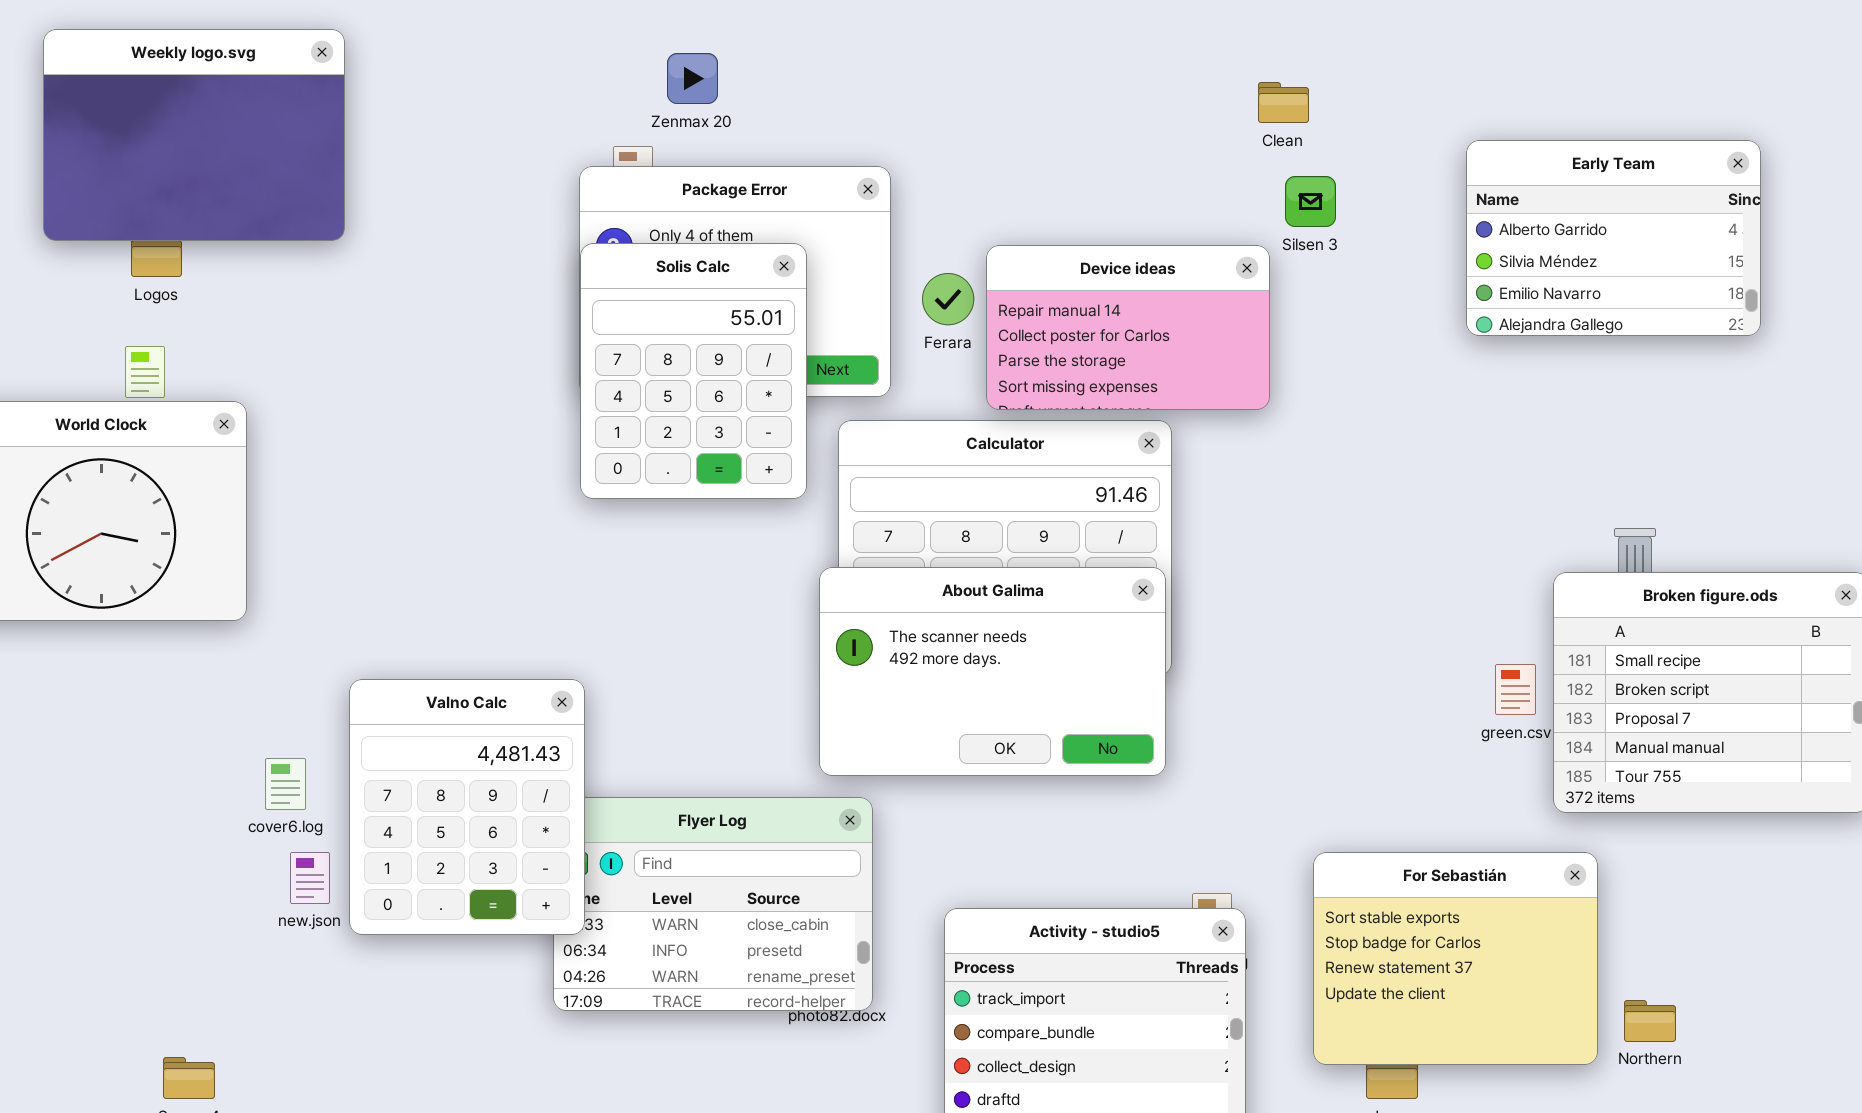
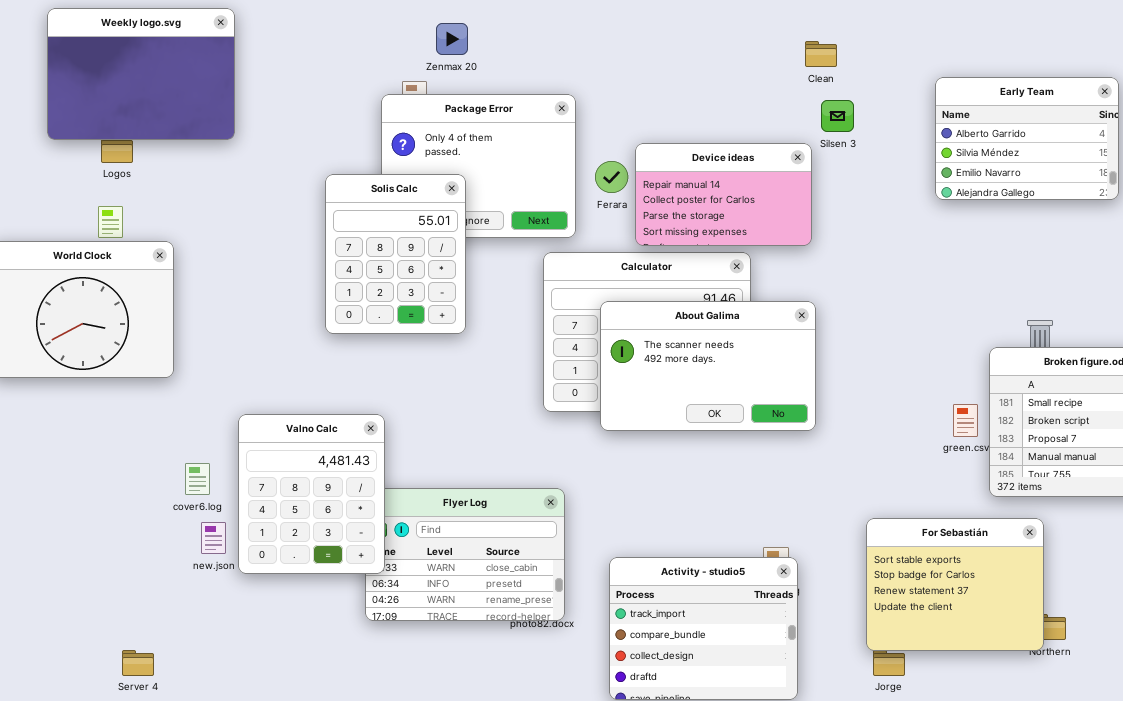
Solis Calc: [580,243,807,499] -> [325,174,466,334], moved
About Galima: [819,567,1166,776] -> [600,301,816,431], moved
For Sebastián: [1313,852,1598,1065] -> [866,518,1044,651], moved

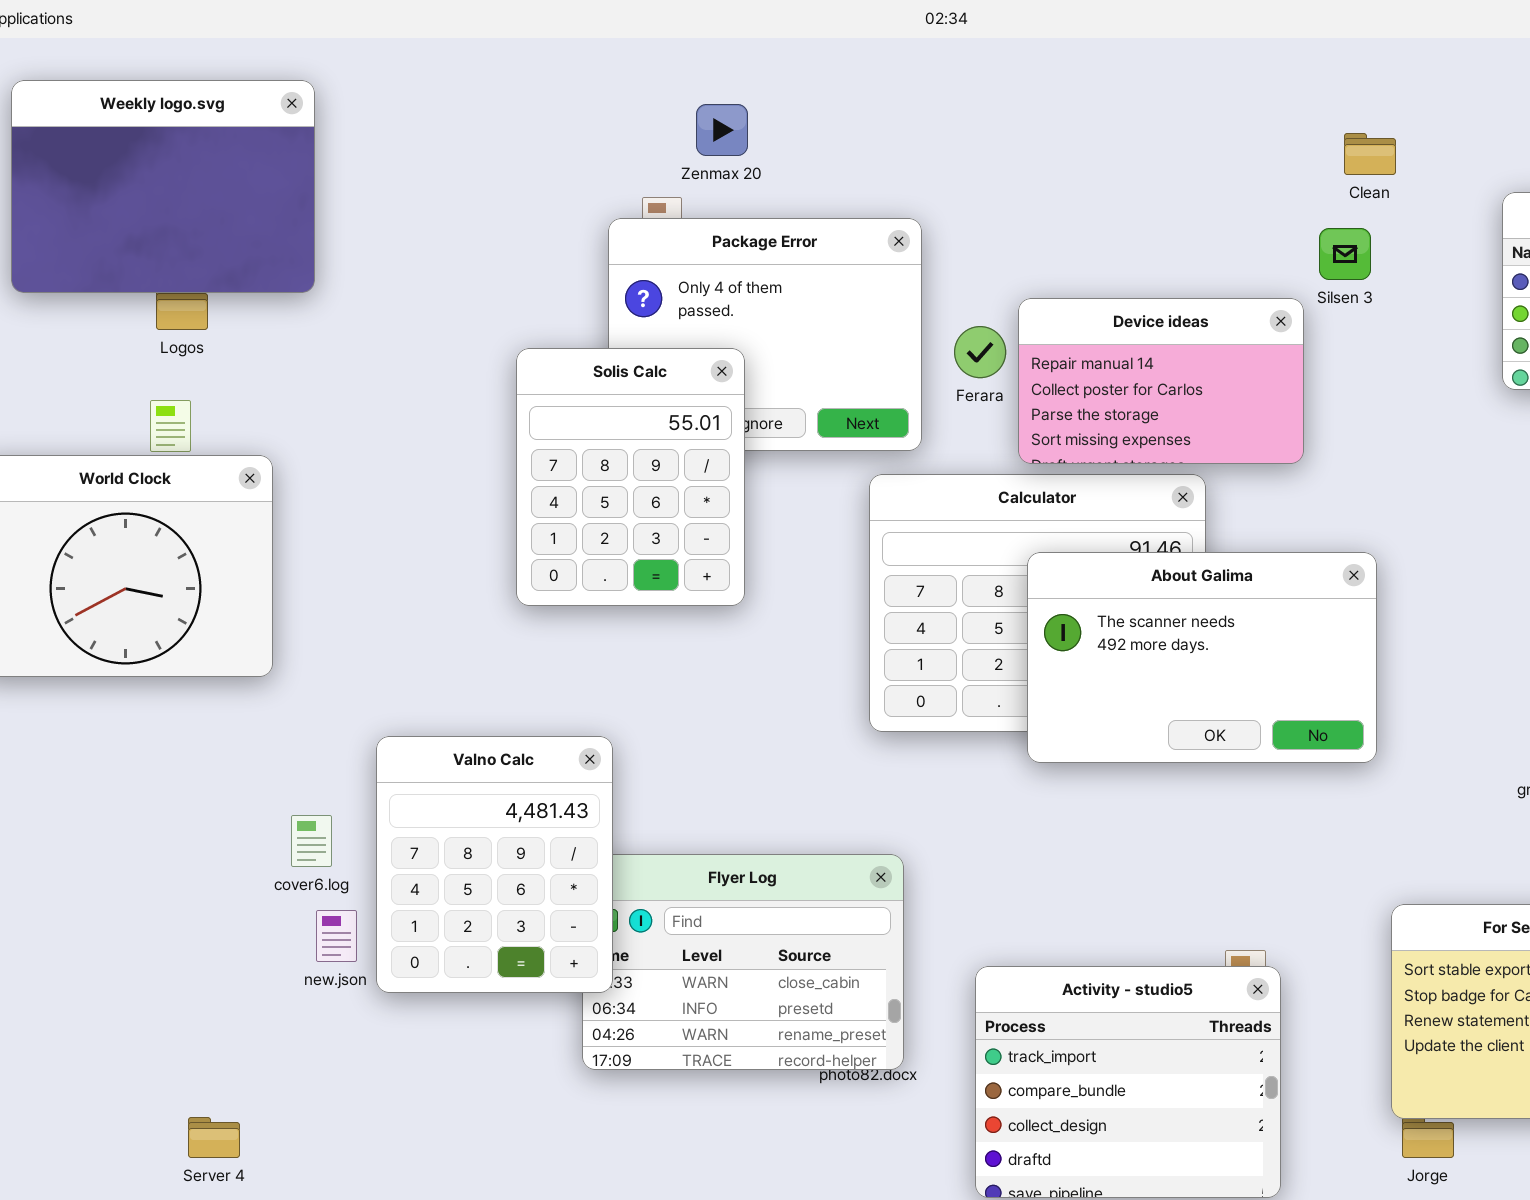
Weekly logo.svg: [47,8,235,140] -> [11,80,315,293], moved
Clean: [805,41,837,67] -> [1344,133,1396,175], moved
About Galima: [600,301,816,431] -> [1027,552,1377,763], moved

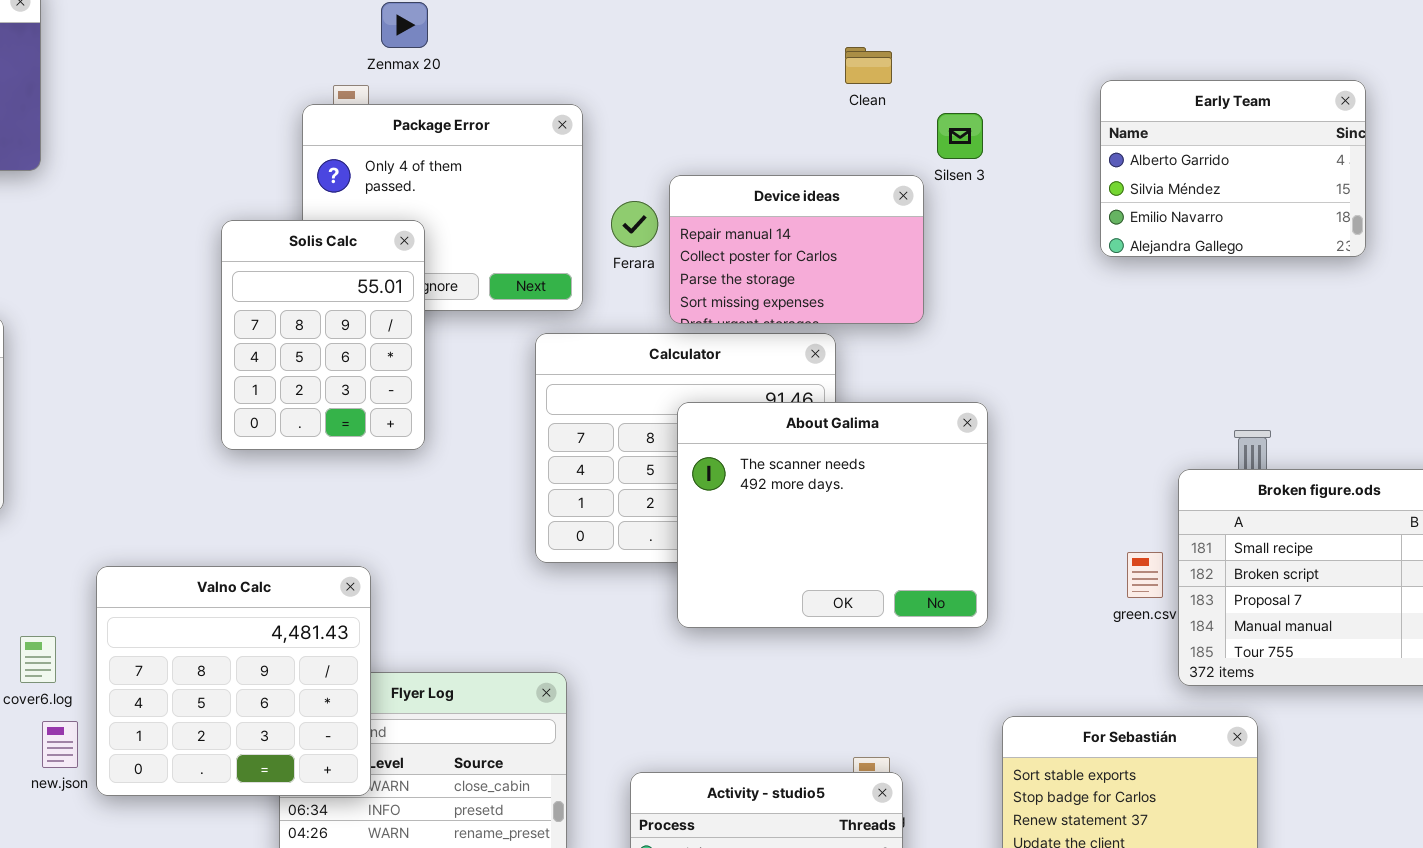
Clean: [1344,133,1396,175] -> [845,47,892,84], moved
About Galima: [1027,552,1377,763] -> [677,402,988,628], resized
Valno Calc: [376,736,613,993] -> [96,566,371,796], resized

